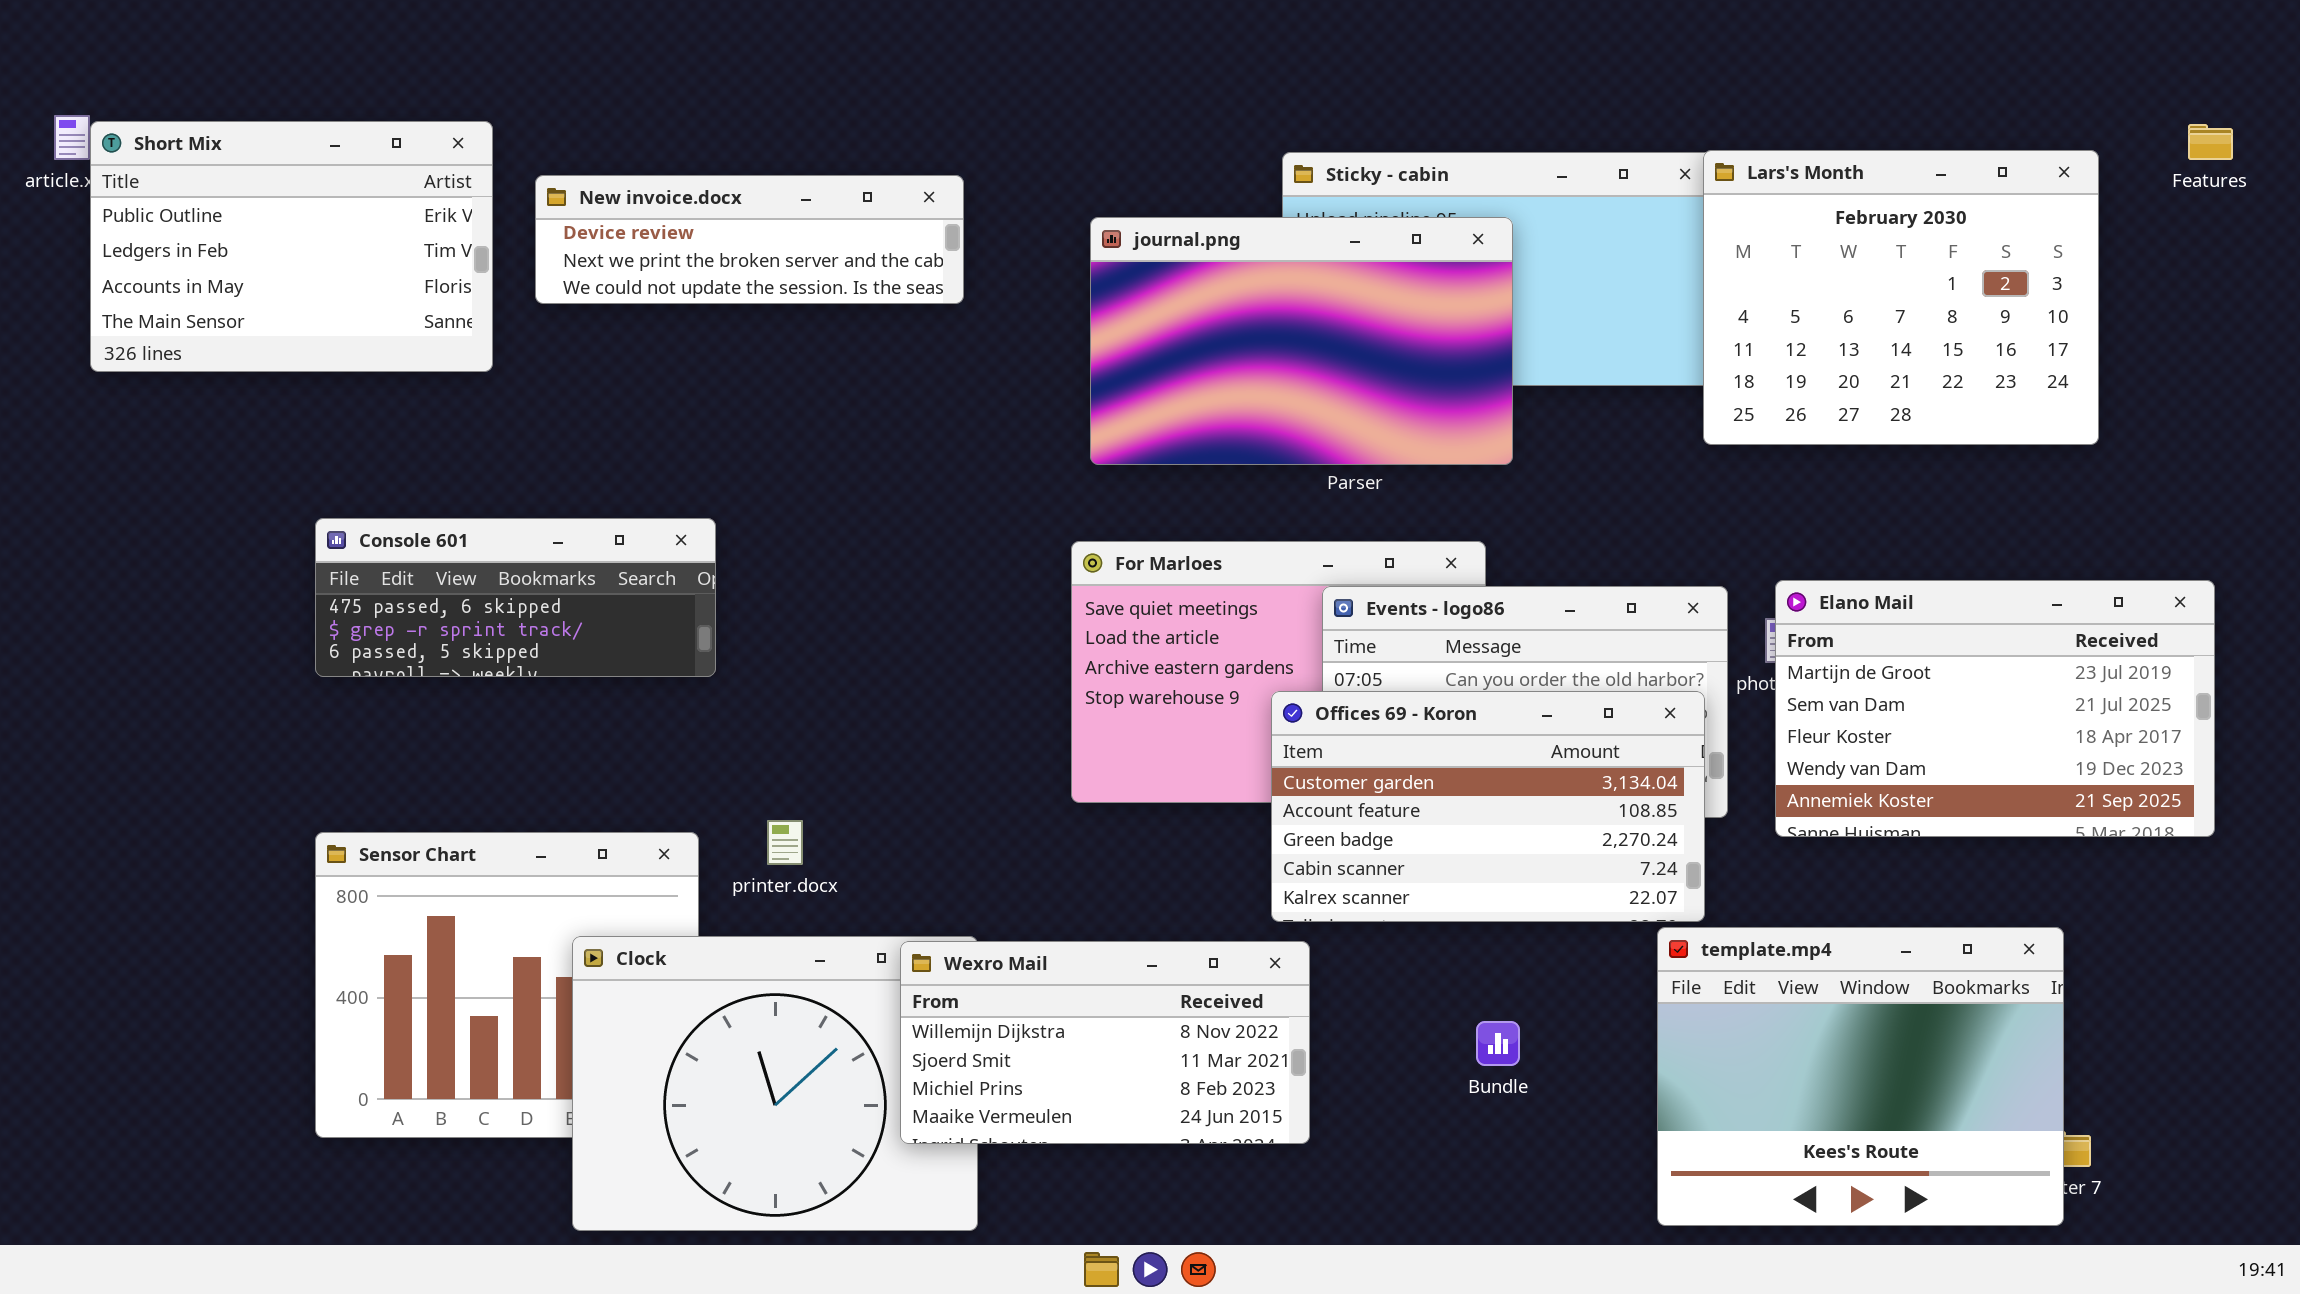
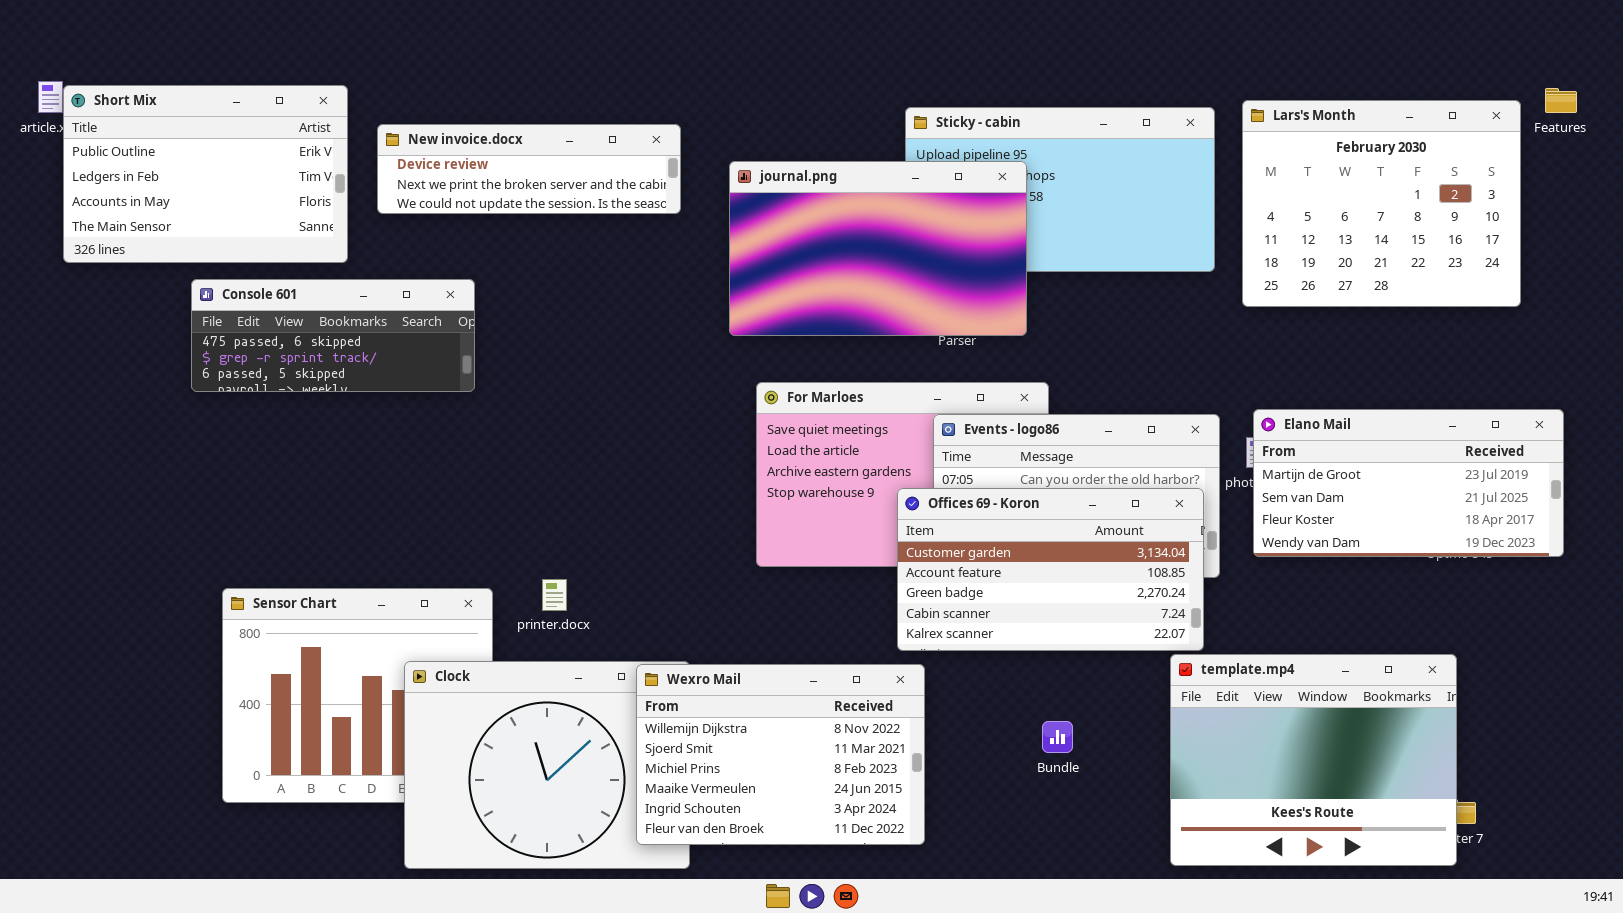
Lars's Month: [1703,150,2099,445] -> [1242,100,1521,307], moved
journal.png: [1090,217,1513,465] -> [729,161,1027,336], moved
Console 601: [315,518,716,677] -> [191,279,475,392], moved
Elano Mail: [1775,580,2215,837] -> [1253,409,1564,557], resized
Wexro Mail: [900,941,1310,1144] -> [636,664,925,845], resized

